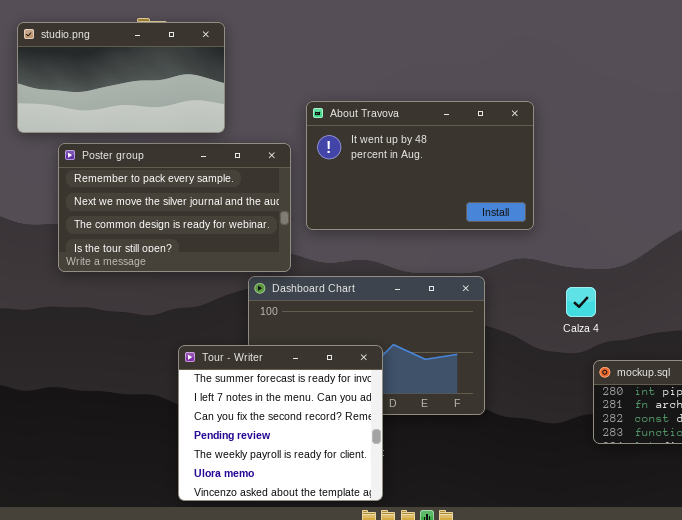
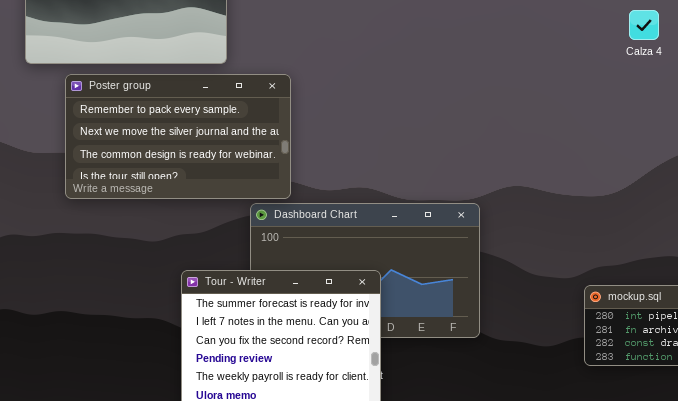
About Travova: [306,101,534,230] -> none, closed
Calza 4: [566,287,596,317] -> [629,10,659,40], moved

